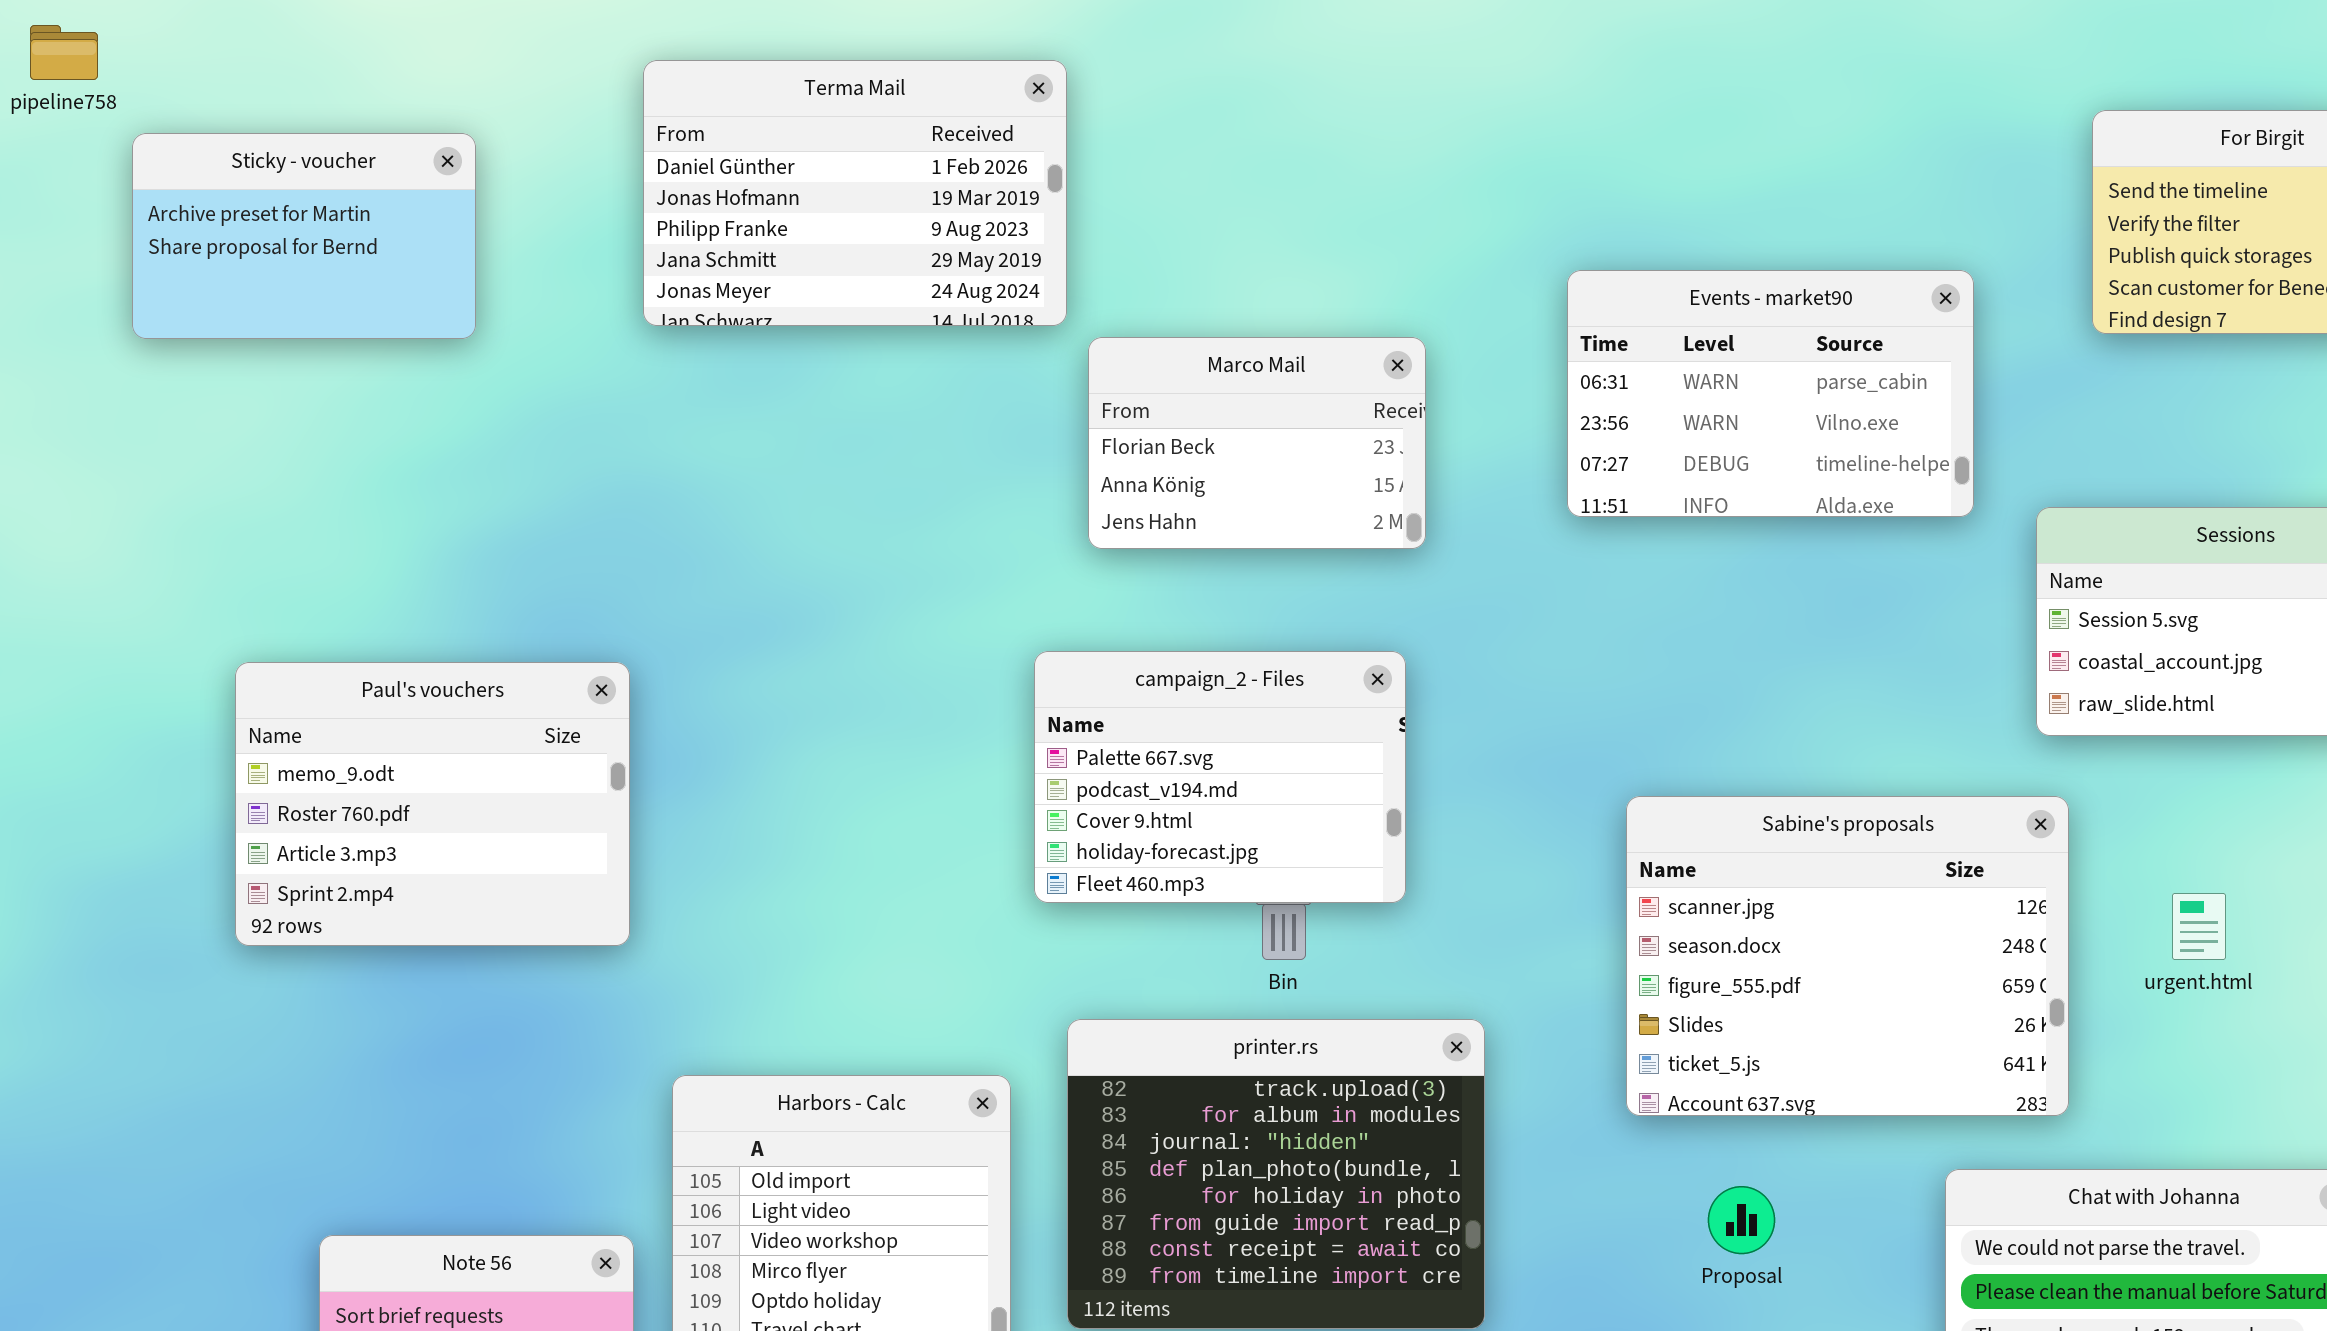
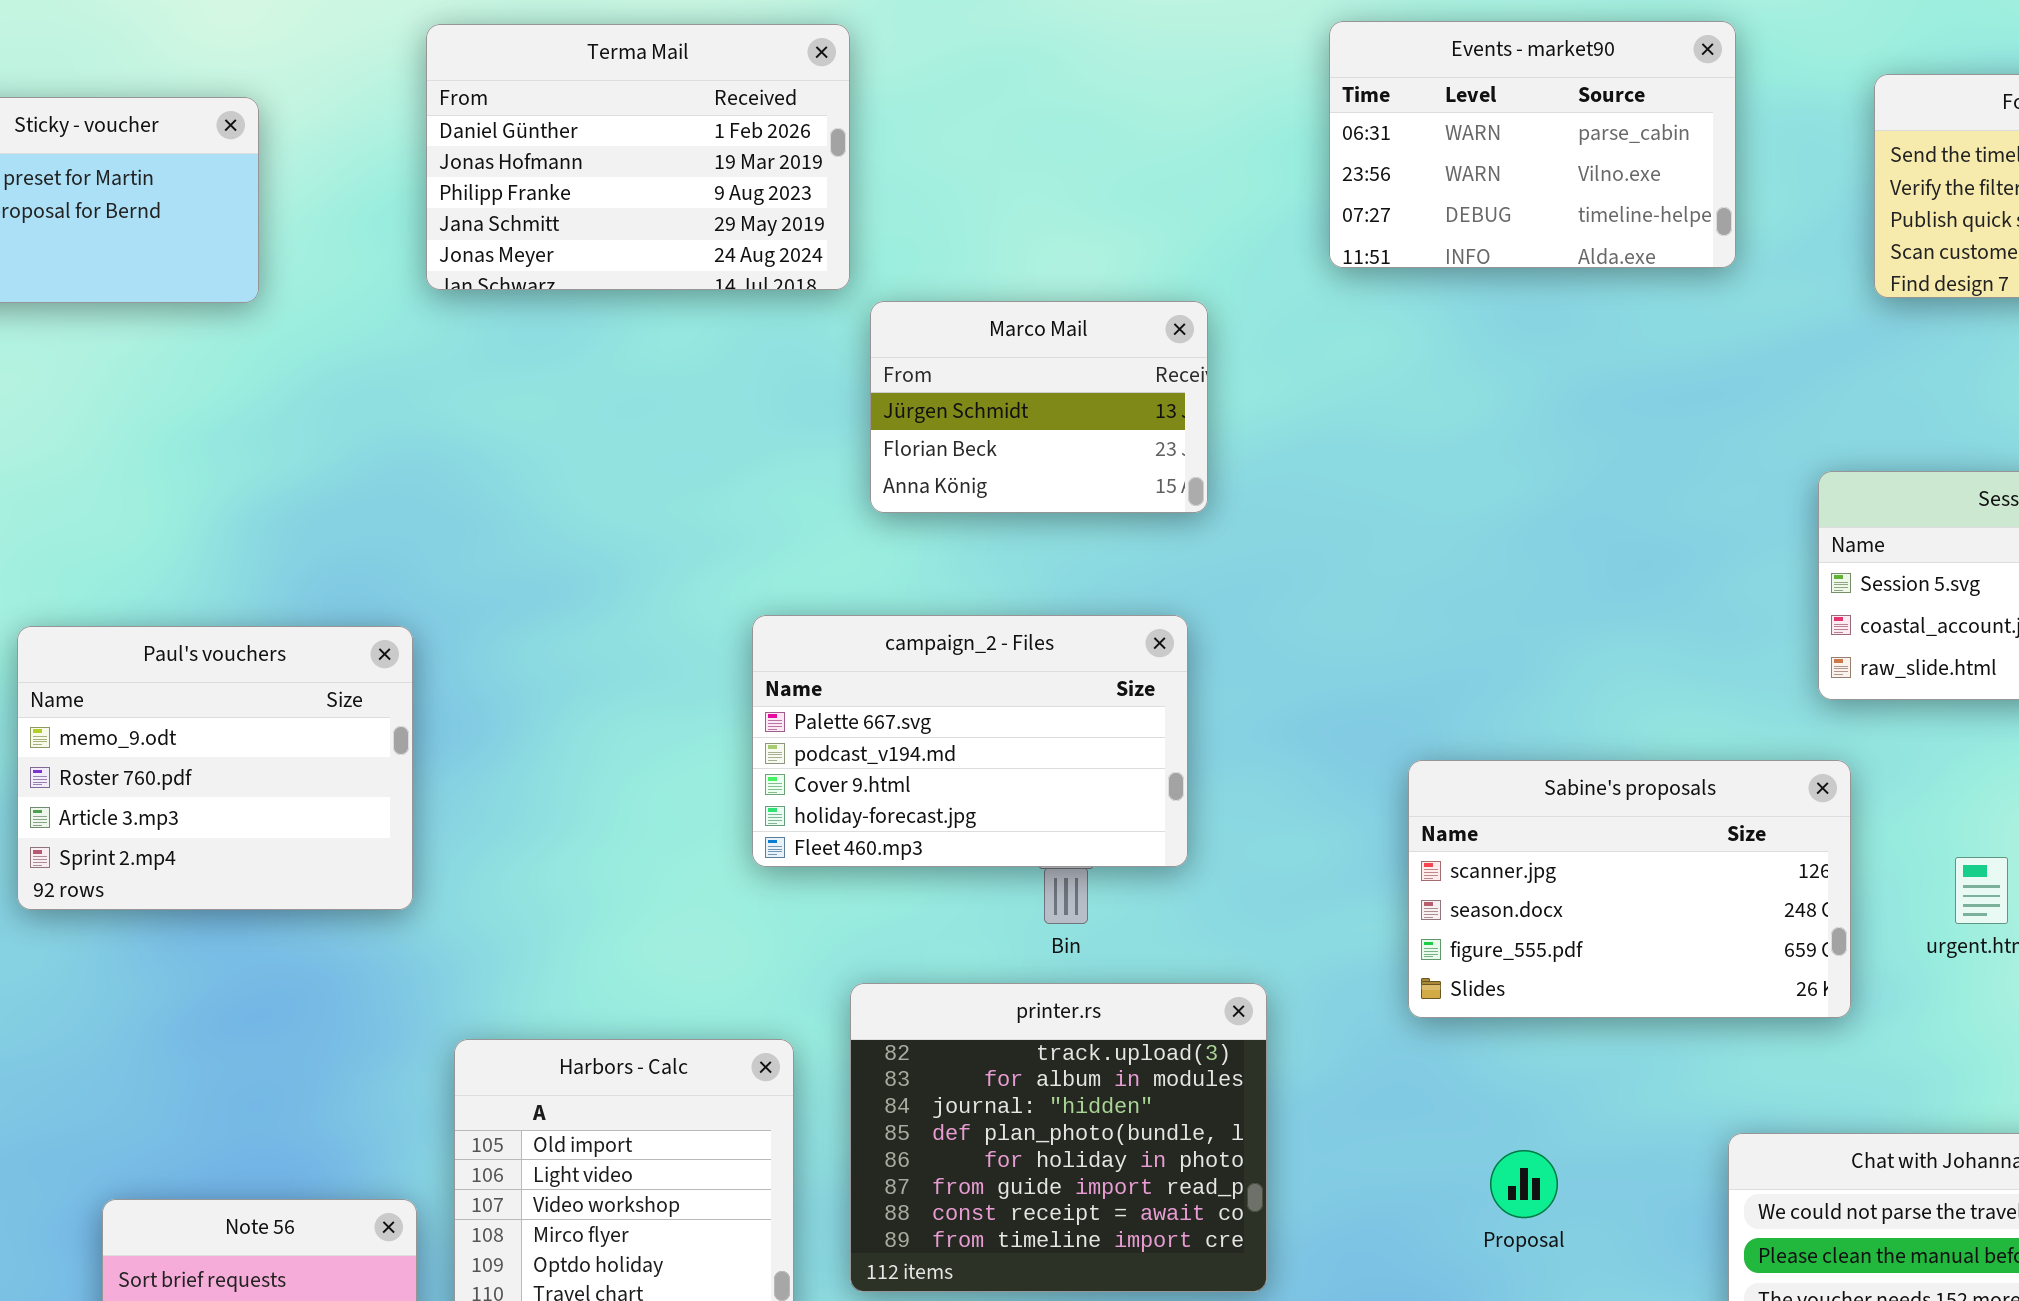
Events - market90: [1567,270,1974,517] -> [1329,21,1736,268], moved
Marco Mail: [1088,337,1426,549] -> [870,301,1208,513], scrolled up 1 row
campaign_2 - Files: [1034,651,1406,903] -> [752,615,1188,867], resized
Sabine's proposals: [1626,796,2069,1116] -> [1408,760,1851,1018], resized

